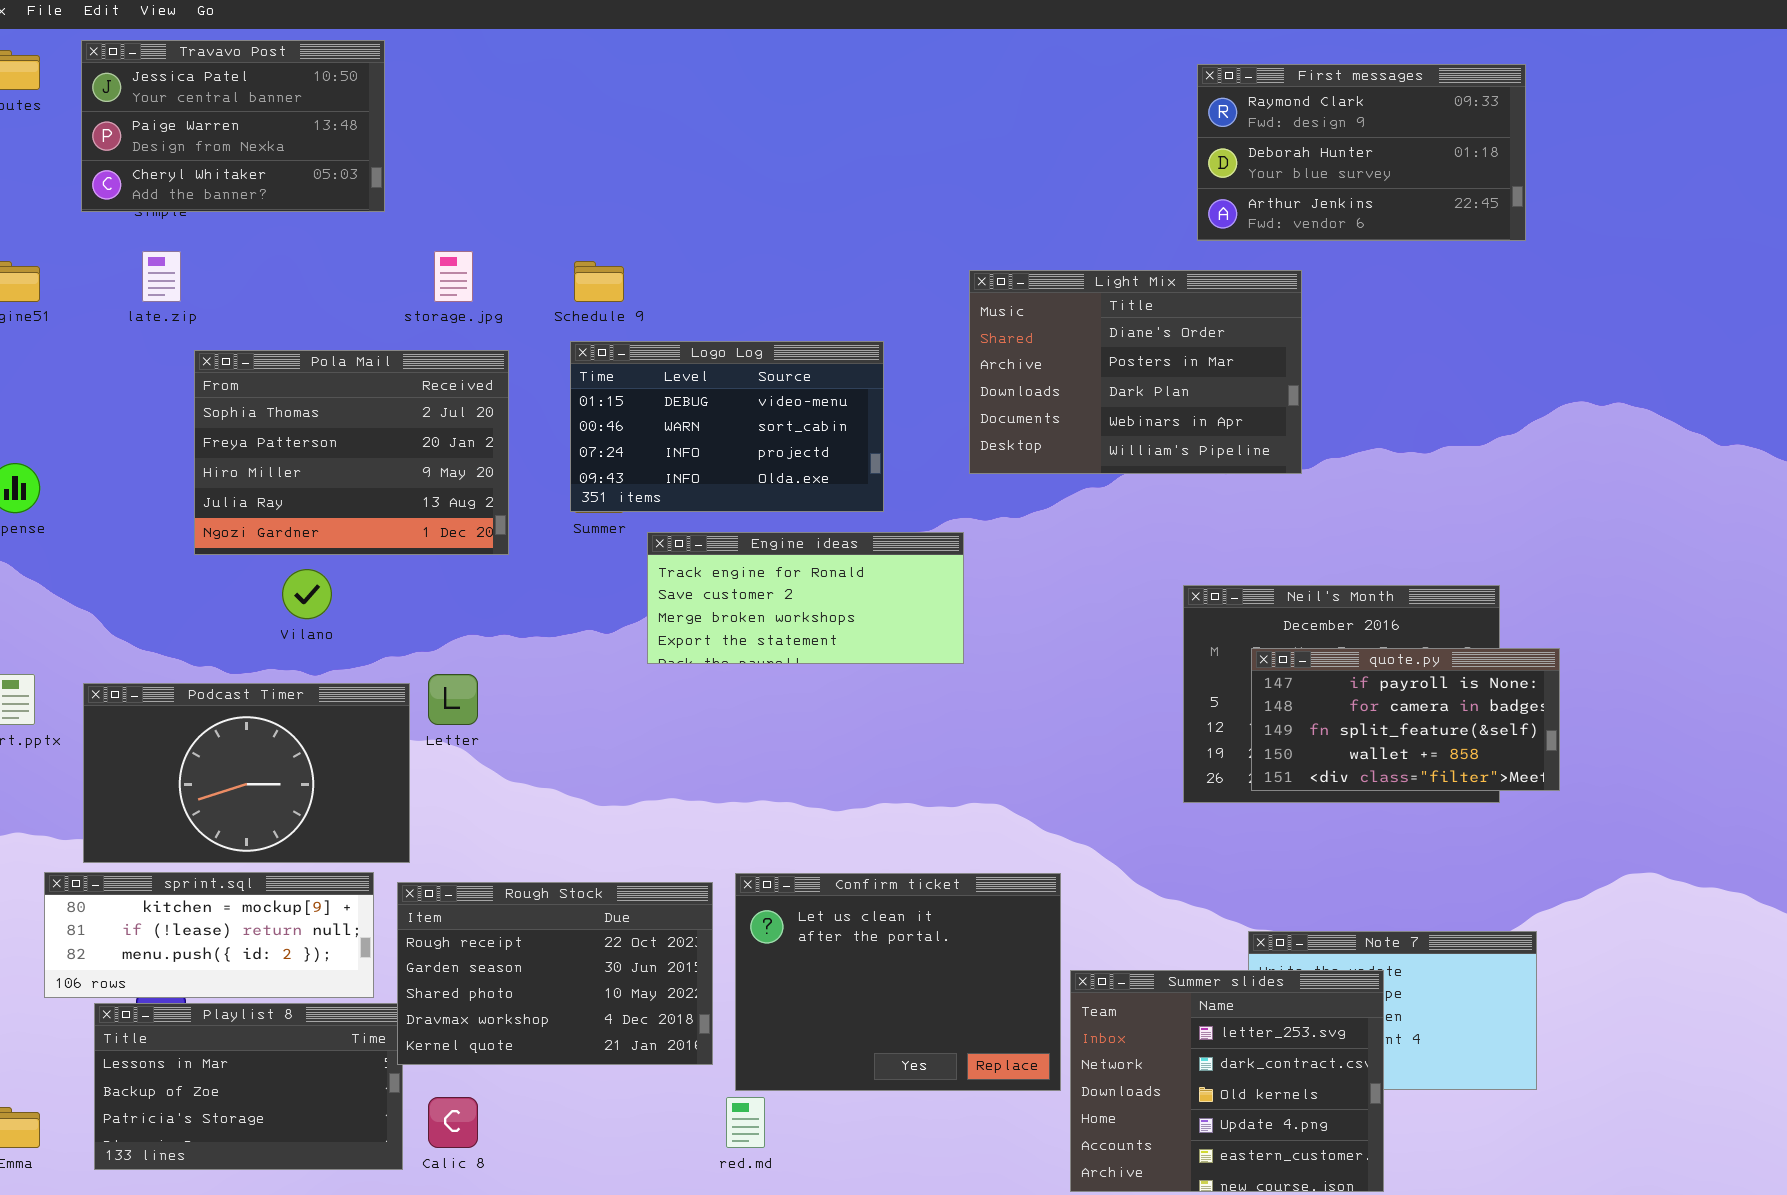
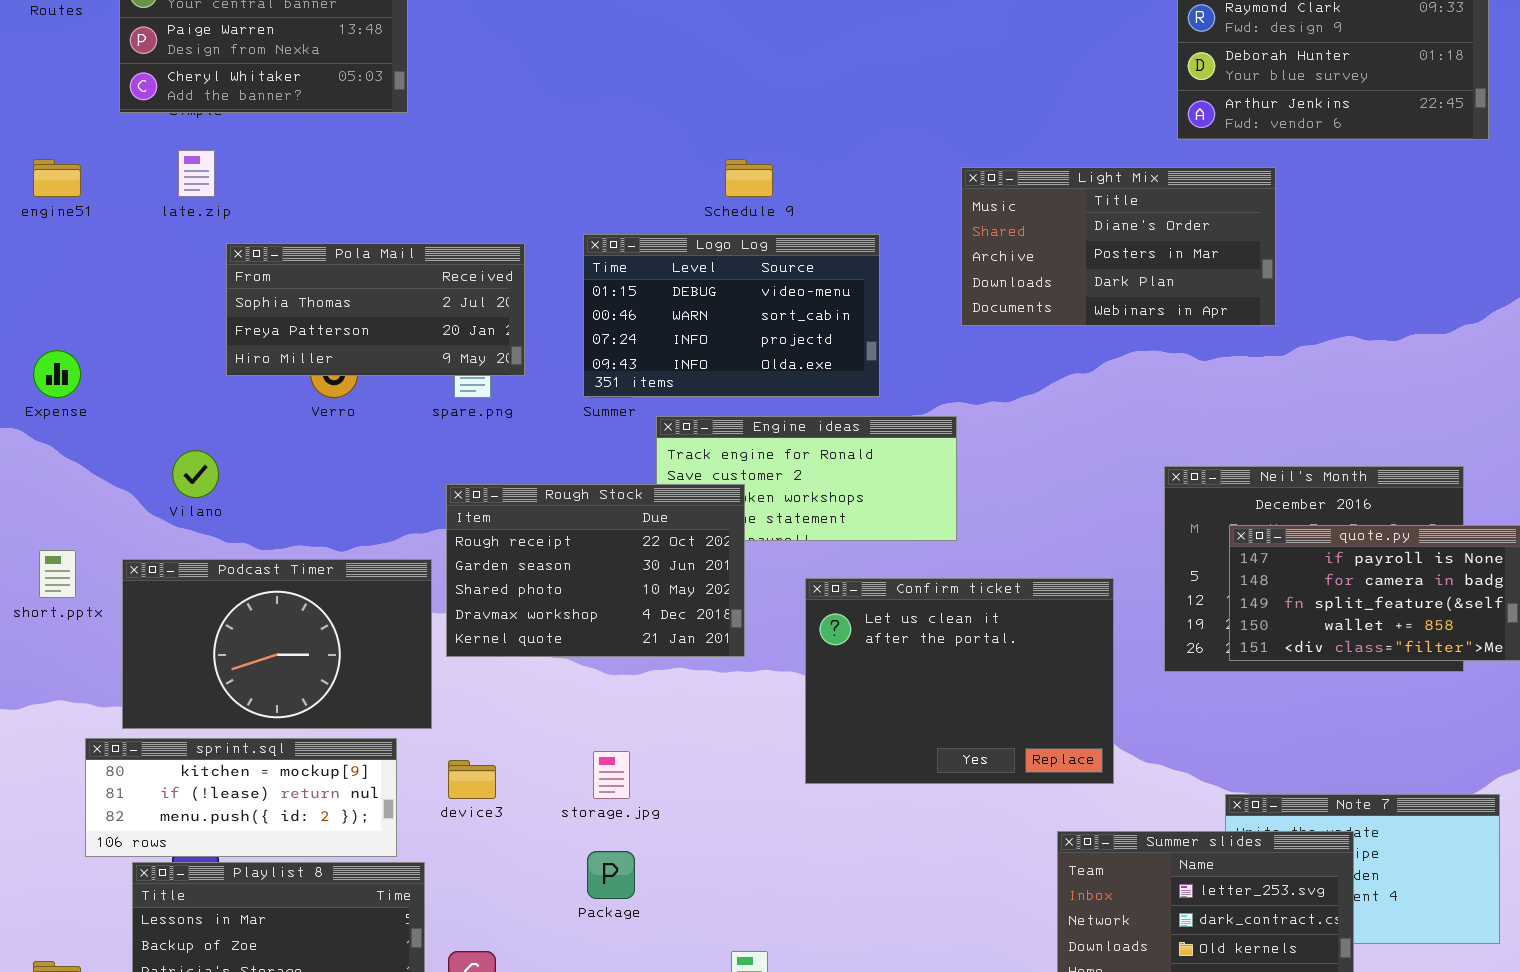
storage.jpg: [434,251,473,302] -> [593,751,630,799], moved
Schedule 9: [574,261,624,302] -> [725,159,773,197], moved
Light Mix: [969,270,1302,474] -> [961,167,1276,326], resized
Pola Mail: [194,350,509,555] -> [226,243,525,376], resized
Vilano: [282,569,332,619] -> [172,450,219,498], moved
Confirm ticket: [735,873,1061,1091] -> [805,578,1114,784], moved
Rough Stock: [397,882,713,1065] -> [446,484,745,657], moved

